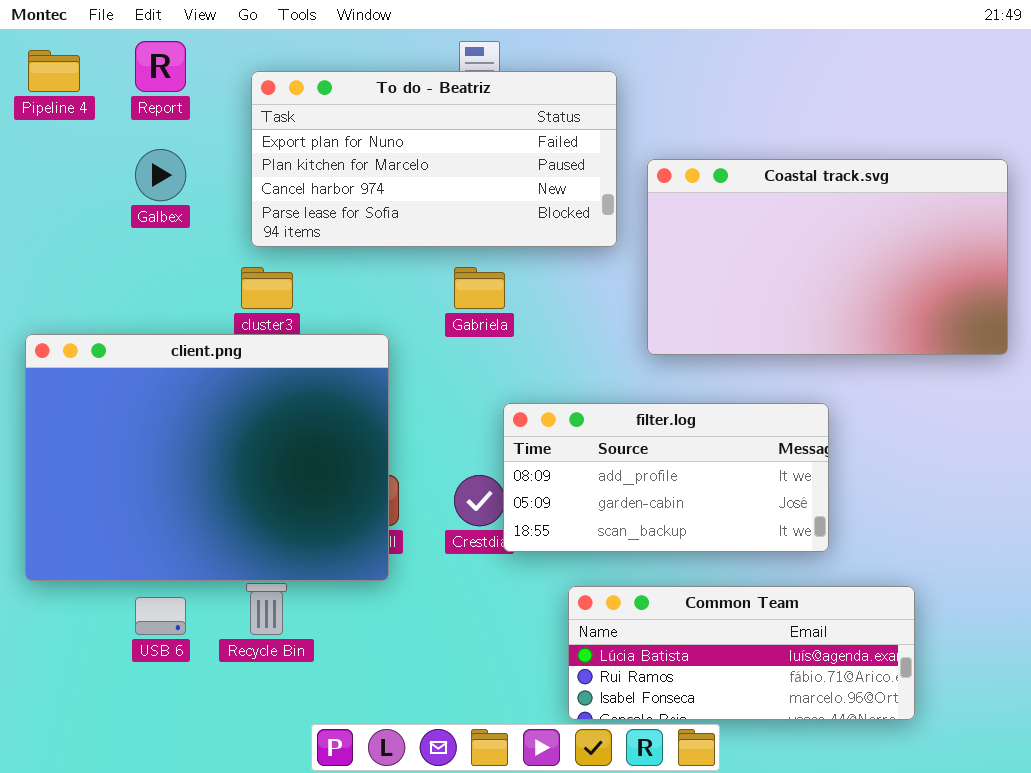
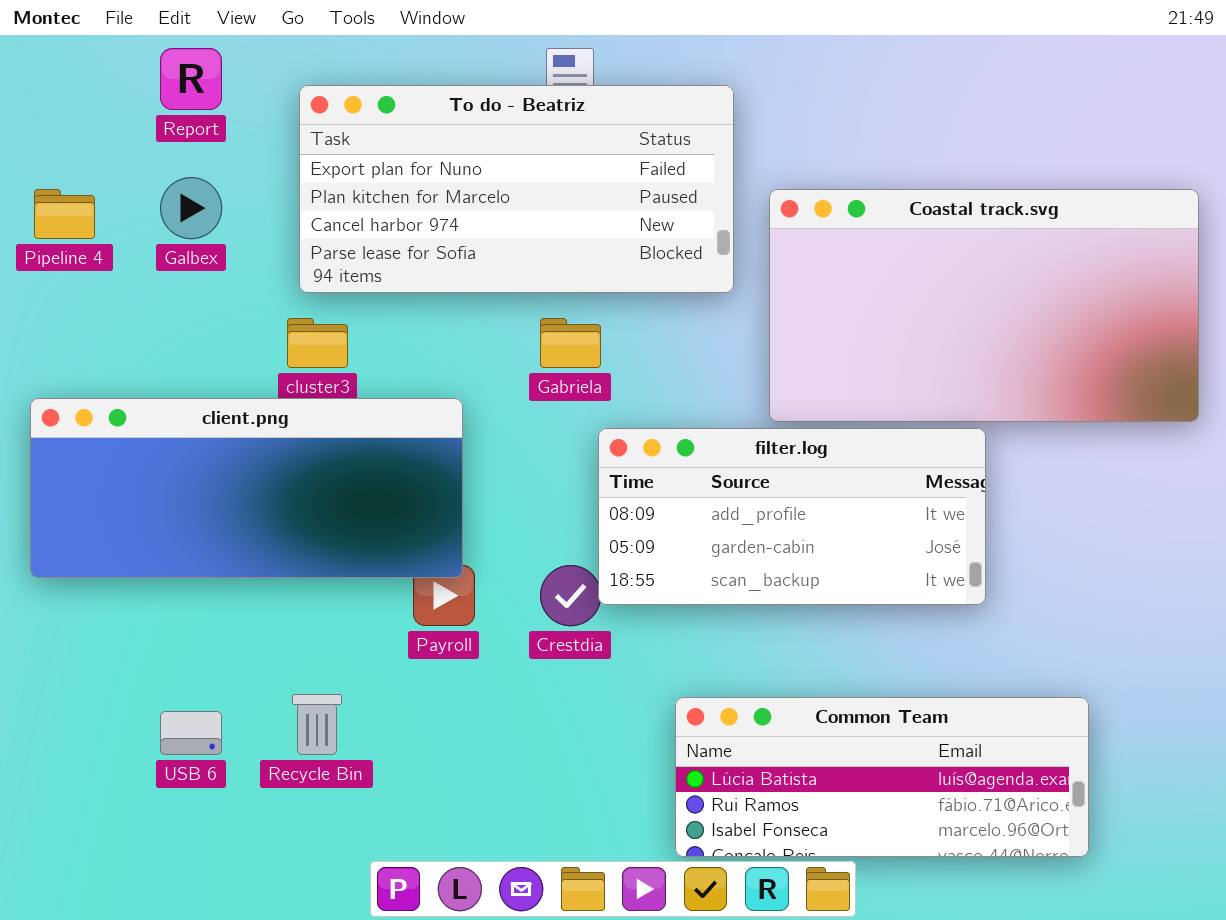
Pipeline 4: [28,50,80,92] -> [34,189,95,239], moved
client.png: [25,334,389,581] -> [30,398,463,578], resized
filter.log: [503,403,829,552] -> [598,428,986,605], moved

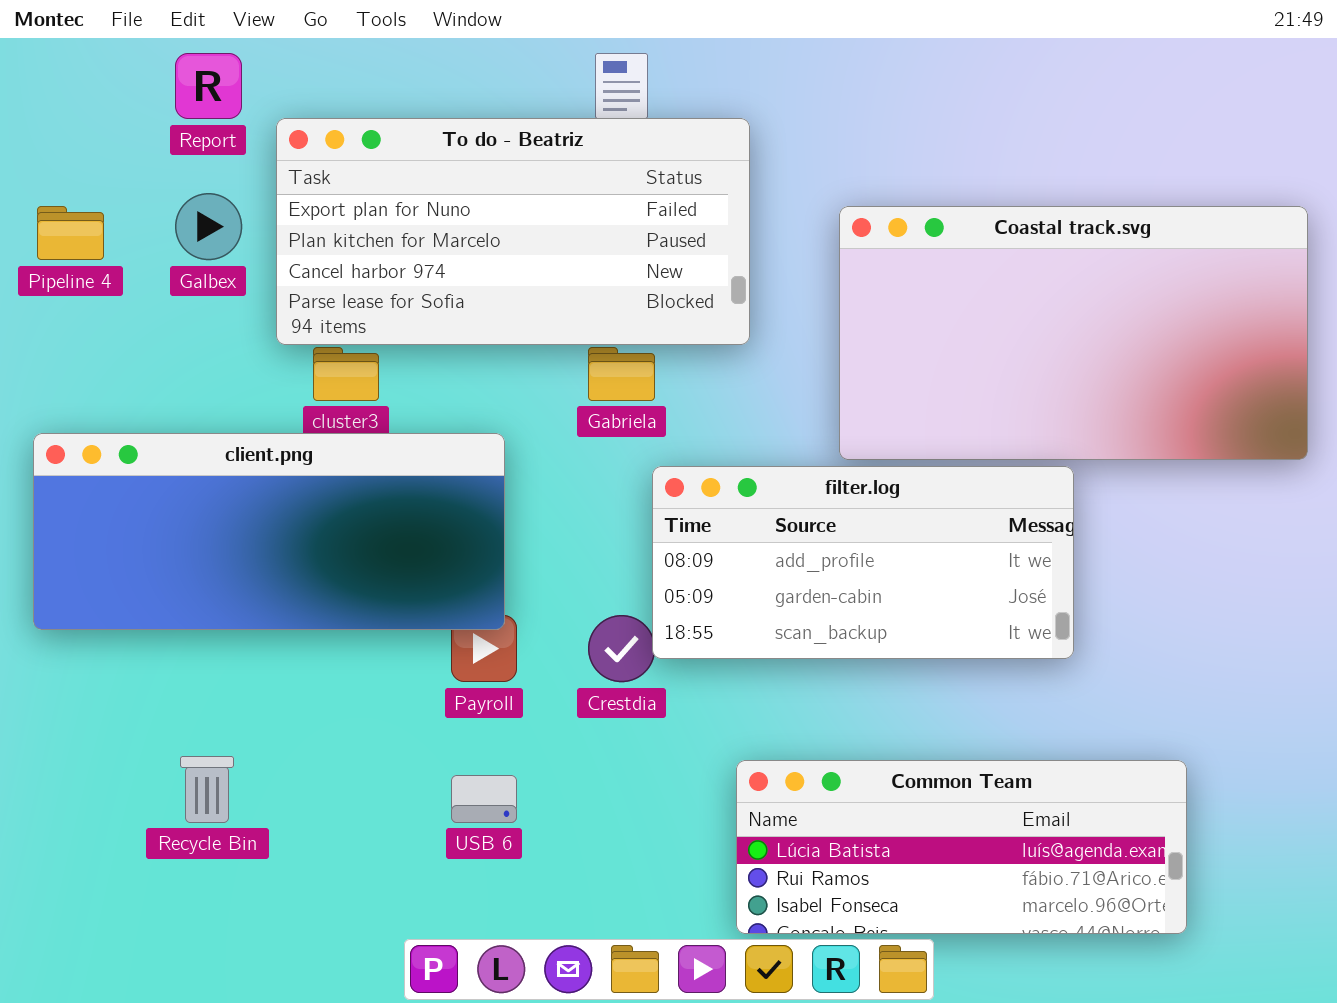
To do - Beatriz: [299,85,734,293] -> [276,118,750,345], moved
Recycle Bin: [292,694,342,755] -> [180,756,234,823], moved
USB 6: [160,711,222,755] -> [451,775,517,823], moved

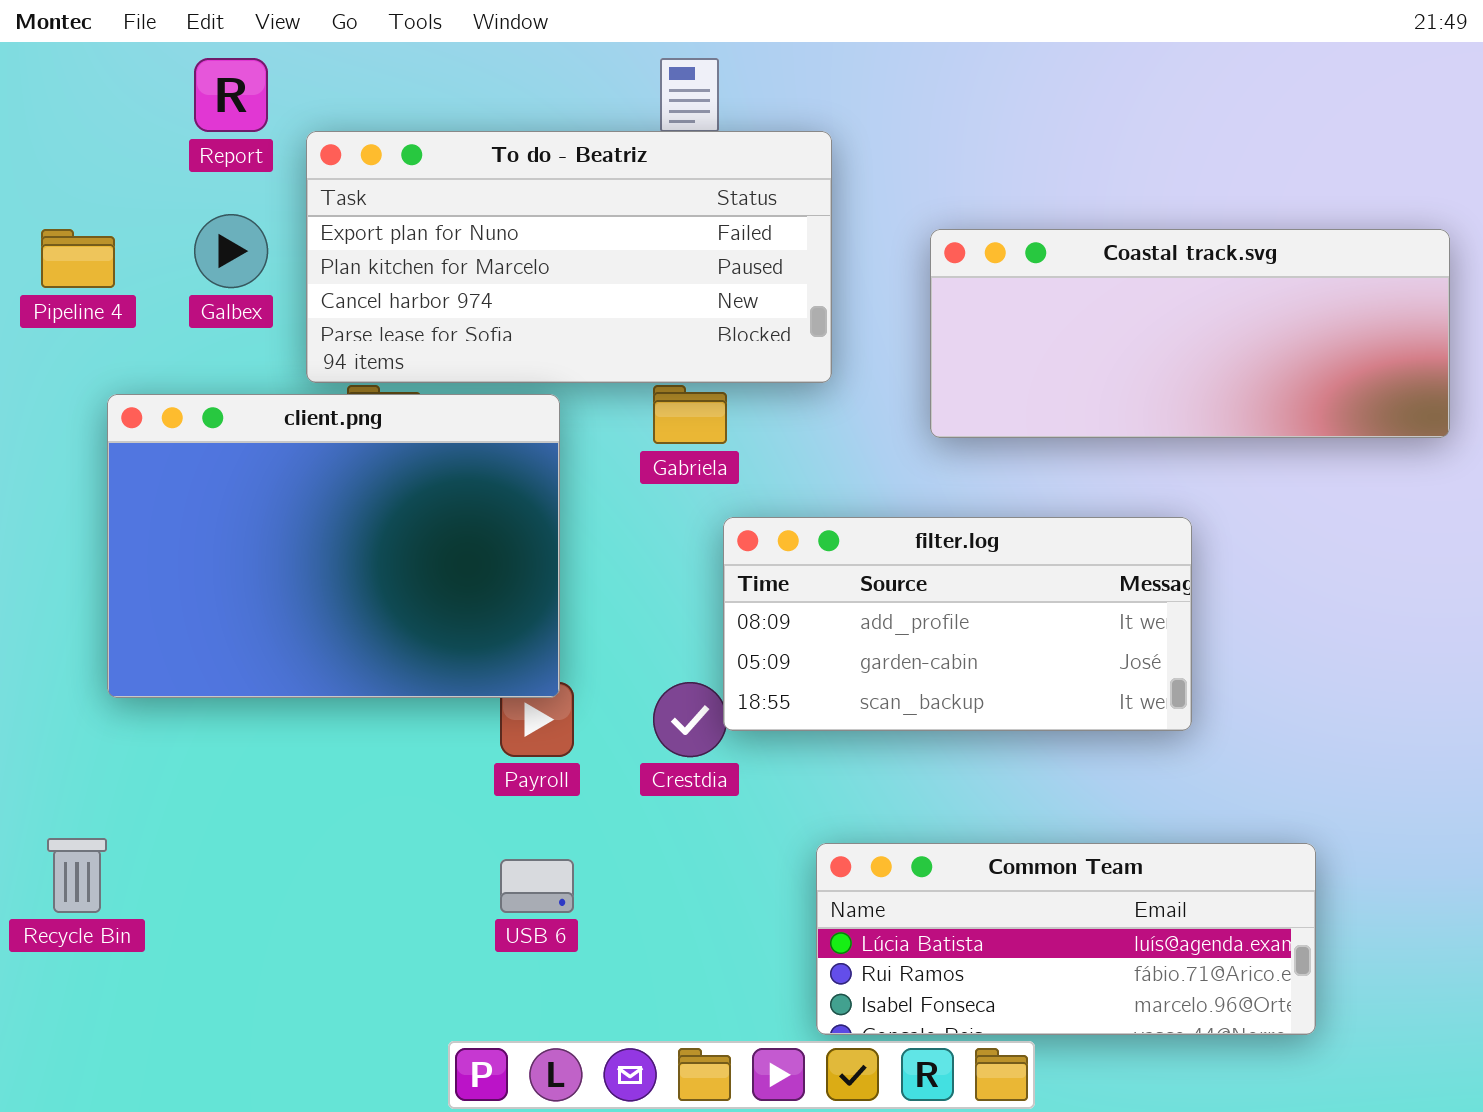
Coastal track.svg: [839,206,1308,460] -> [930,229,1450,438], resized
client.png: [33,433,505,630] -> [107,394,560,698], resized
Recycle Bin: [180,756,234,823] -> [47,838,107,913], moved

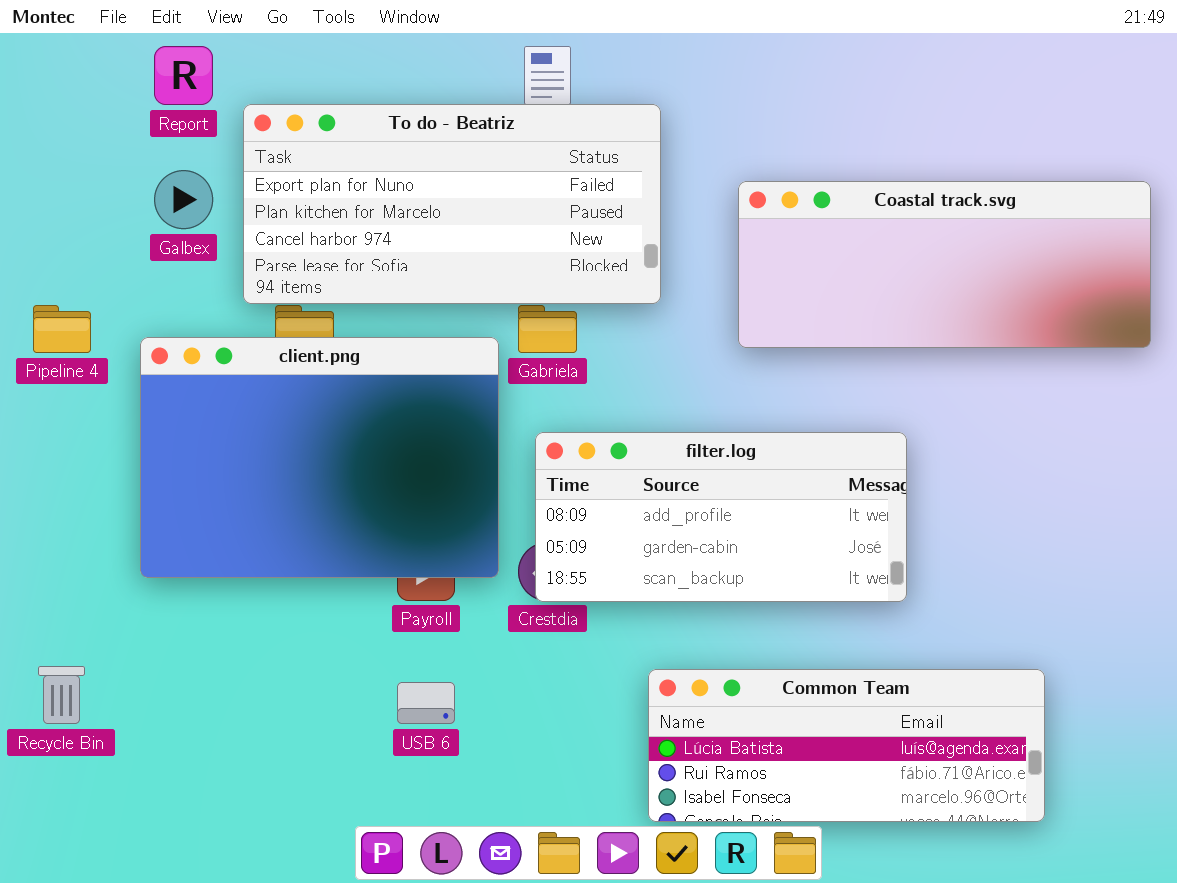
Pipeline 4: [41,229,115,288] -> [33,305,91,353], moved
client.png: [107,394,560,698] -> [140,337,499,578], moved
filter.log: [723,517,1192,731] -> [535,432,907,602], moved

